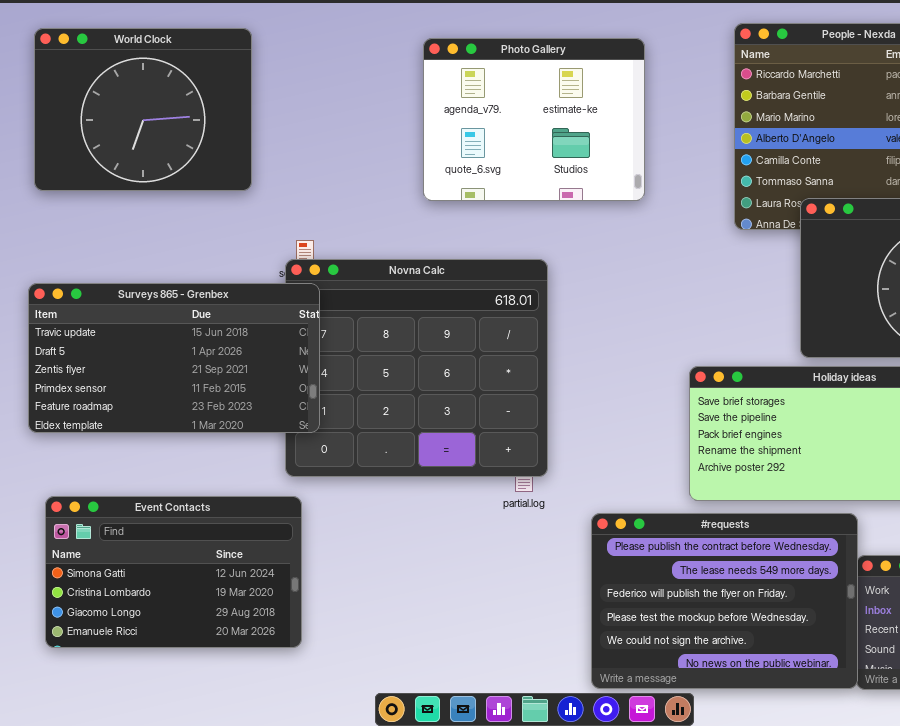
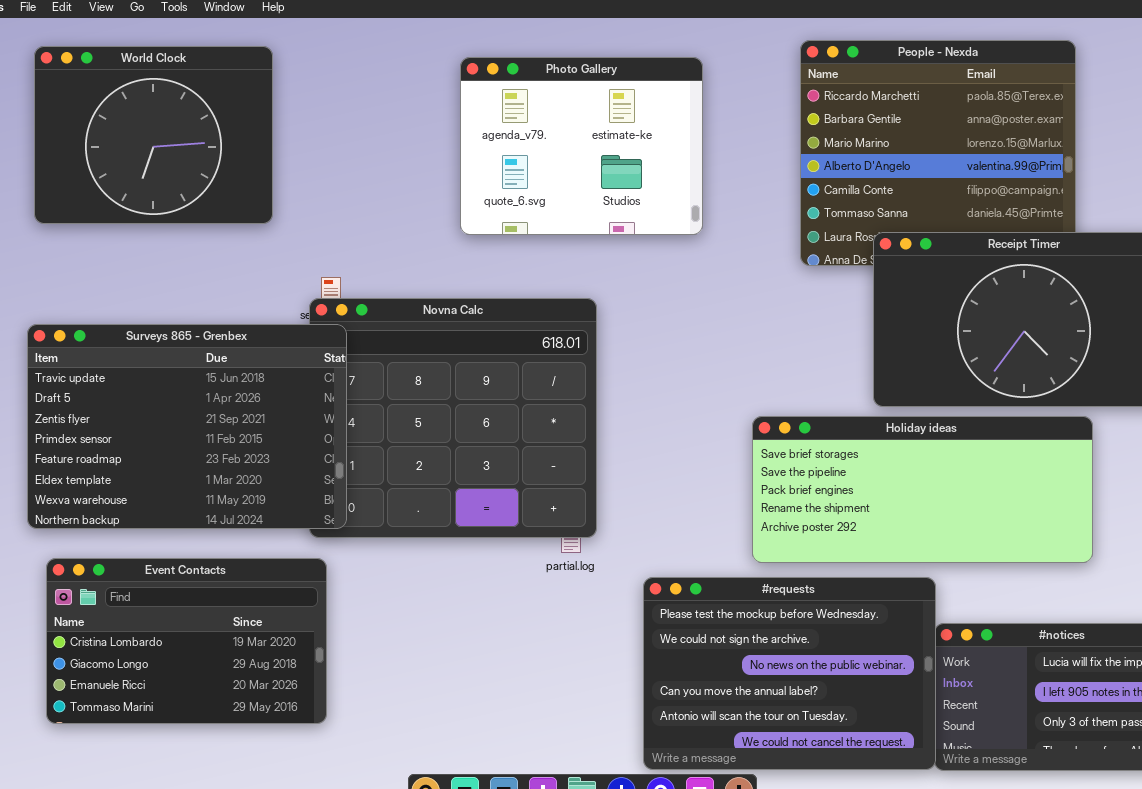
Surveys 865 - Grenbex: [28,283,320,433] -> [27,324,347,529], resized
Event Contacts: [45,496,302,648] -> [46,558,327,724], scrolled down 1 row
#requests: [591,513,858,689] -> [643,577,936,770], scrolled down 3 rows

